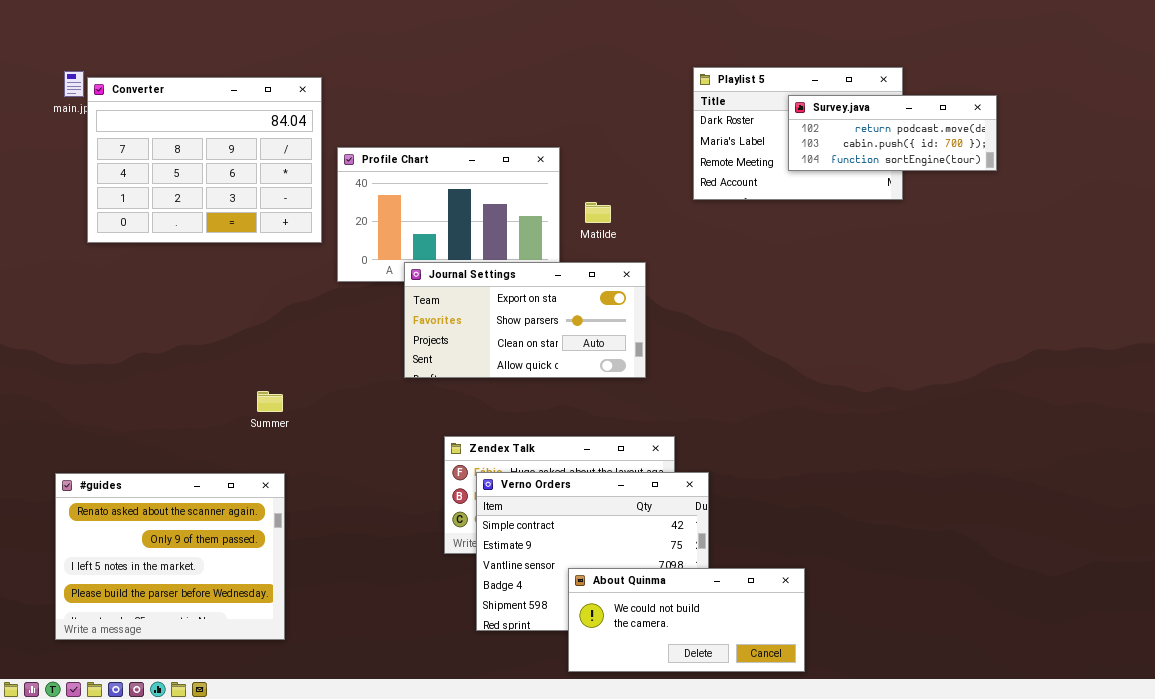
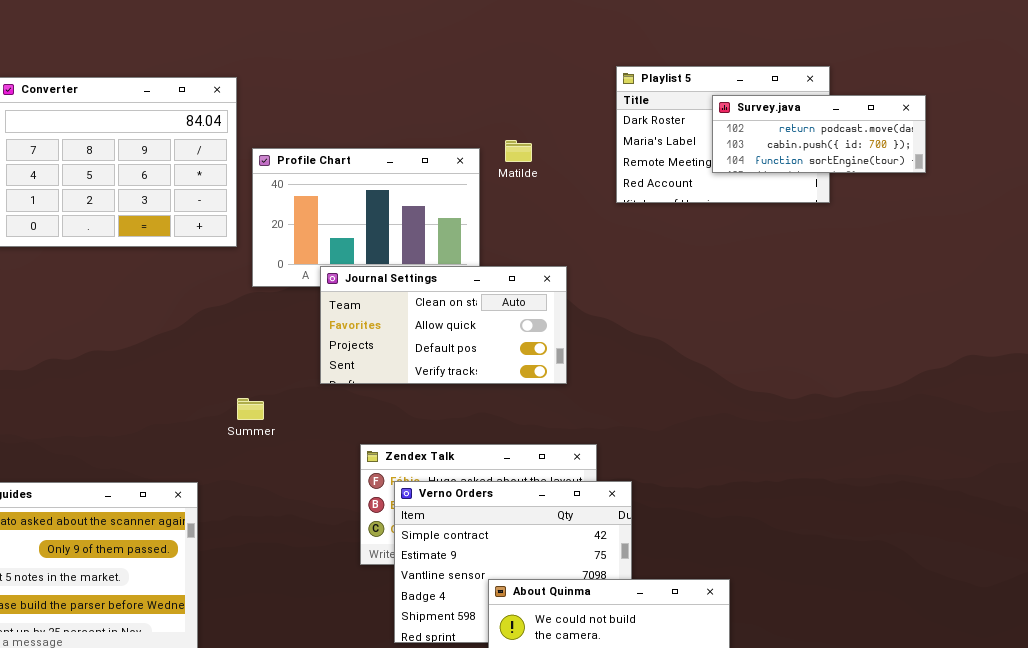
Matilde: [585,202,611,223] -> [505,140,532,162], moved
Journal Settings: [404,262,646,378] -> [320,266,567,384], scrolled down 2 rows
Summer: [257,391,283,412] -> [237,398,264,420], moved

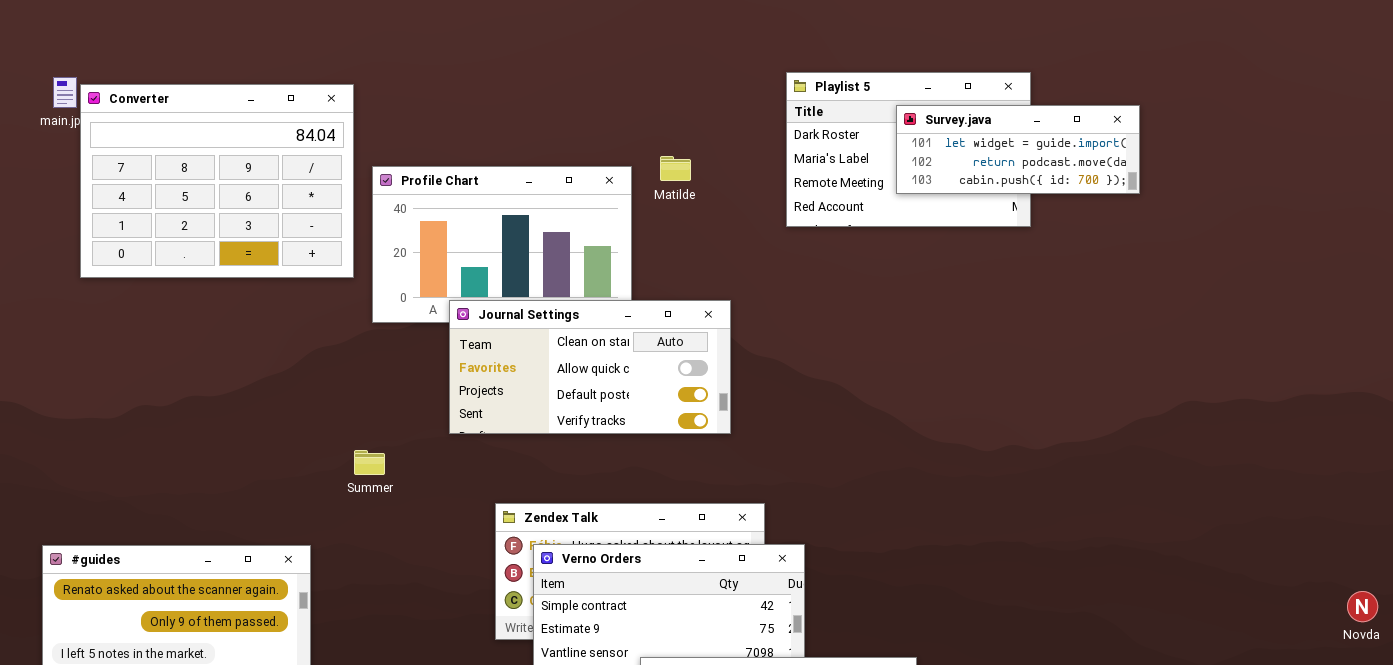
Survey.java: [712,95,926,173] -> [896,105,1140,194], scrolled up 1 row

